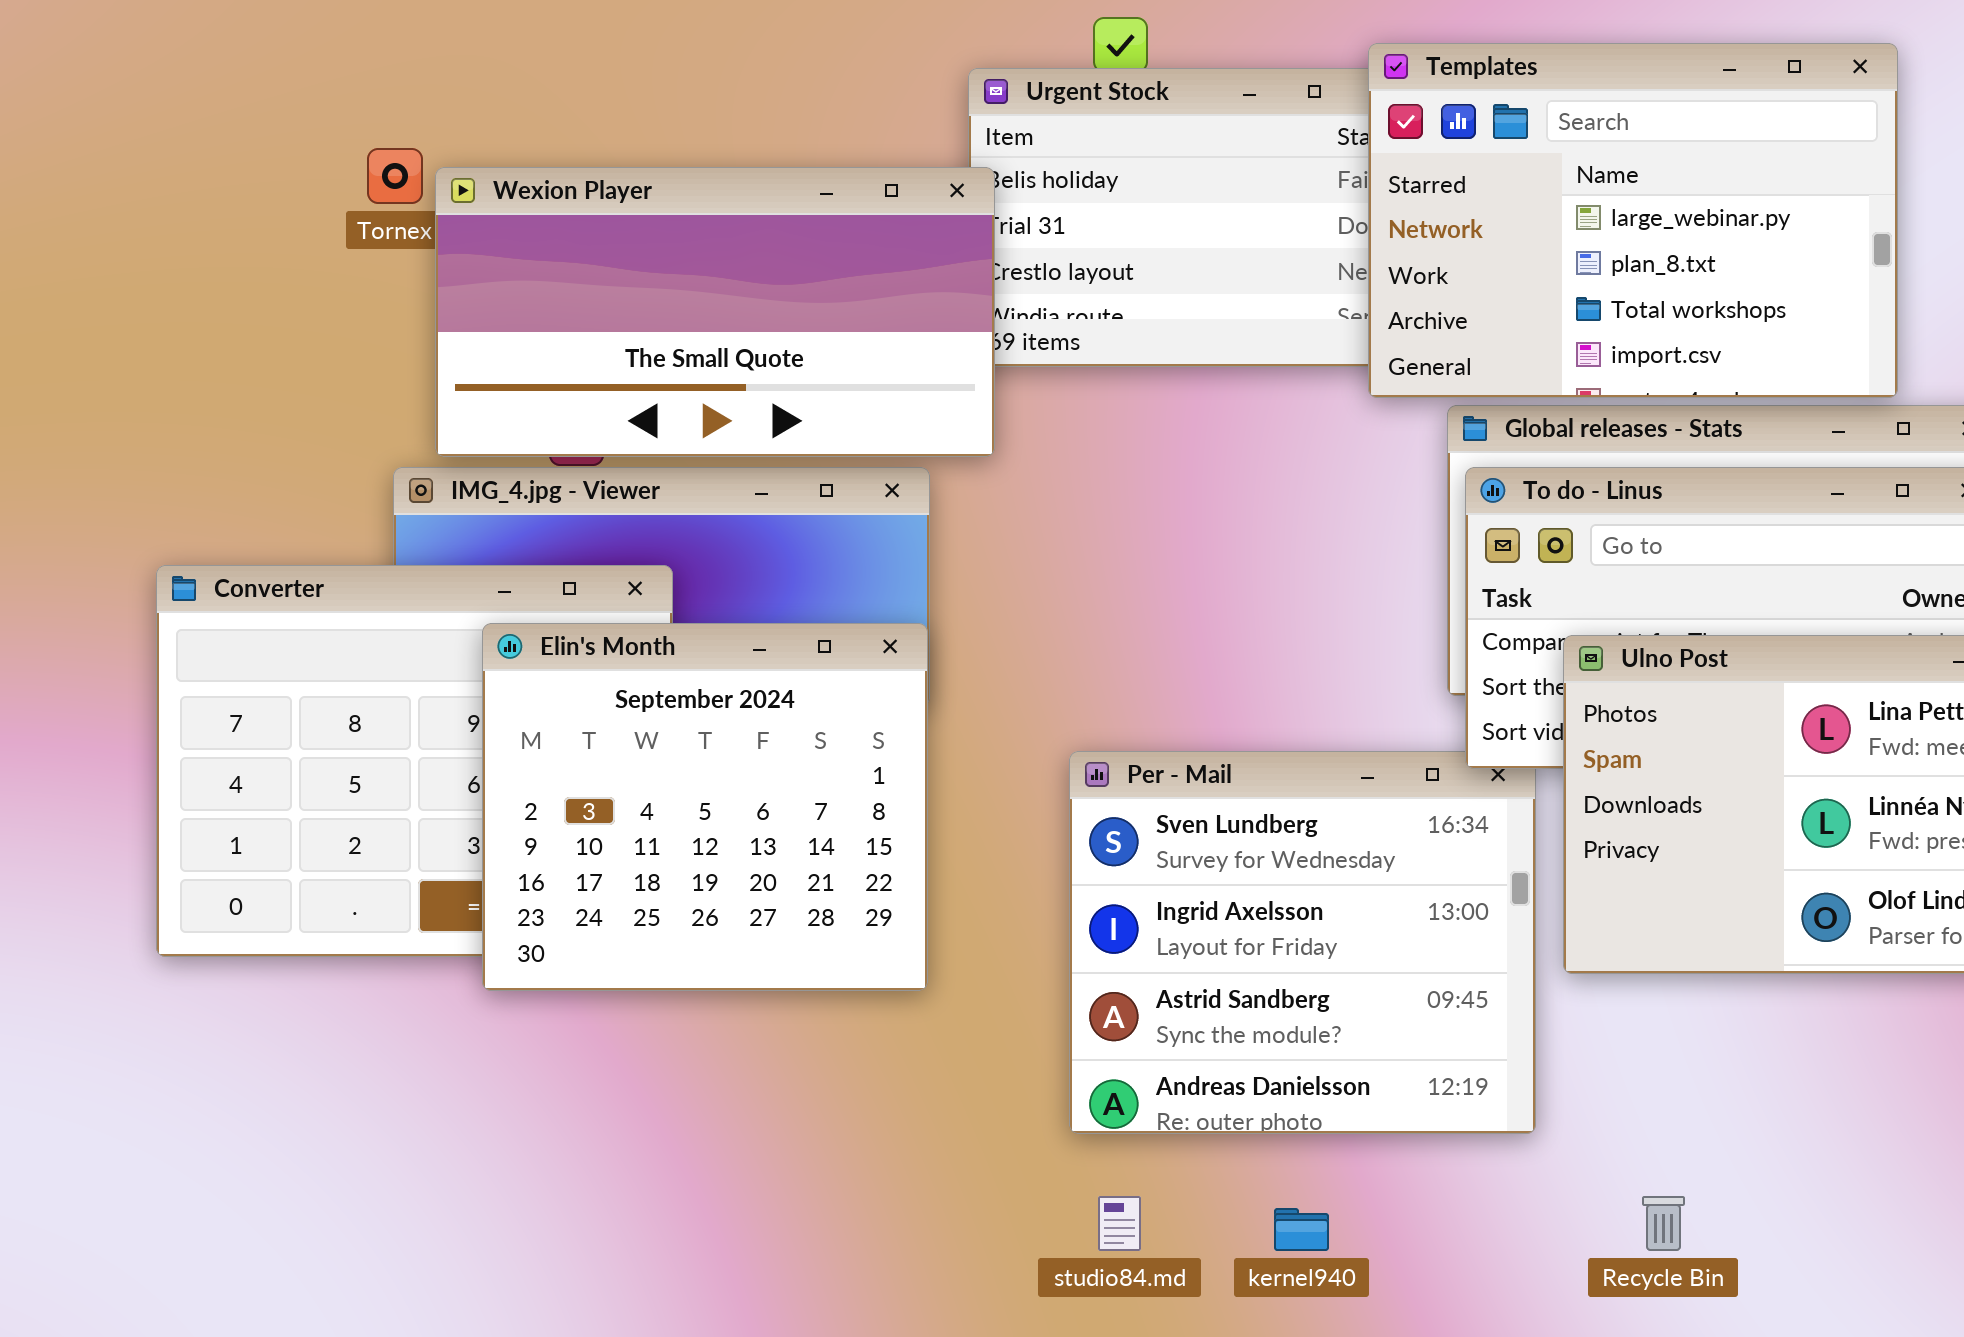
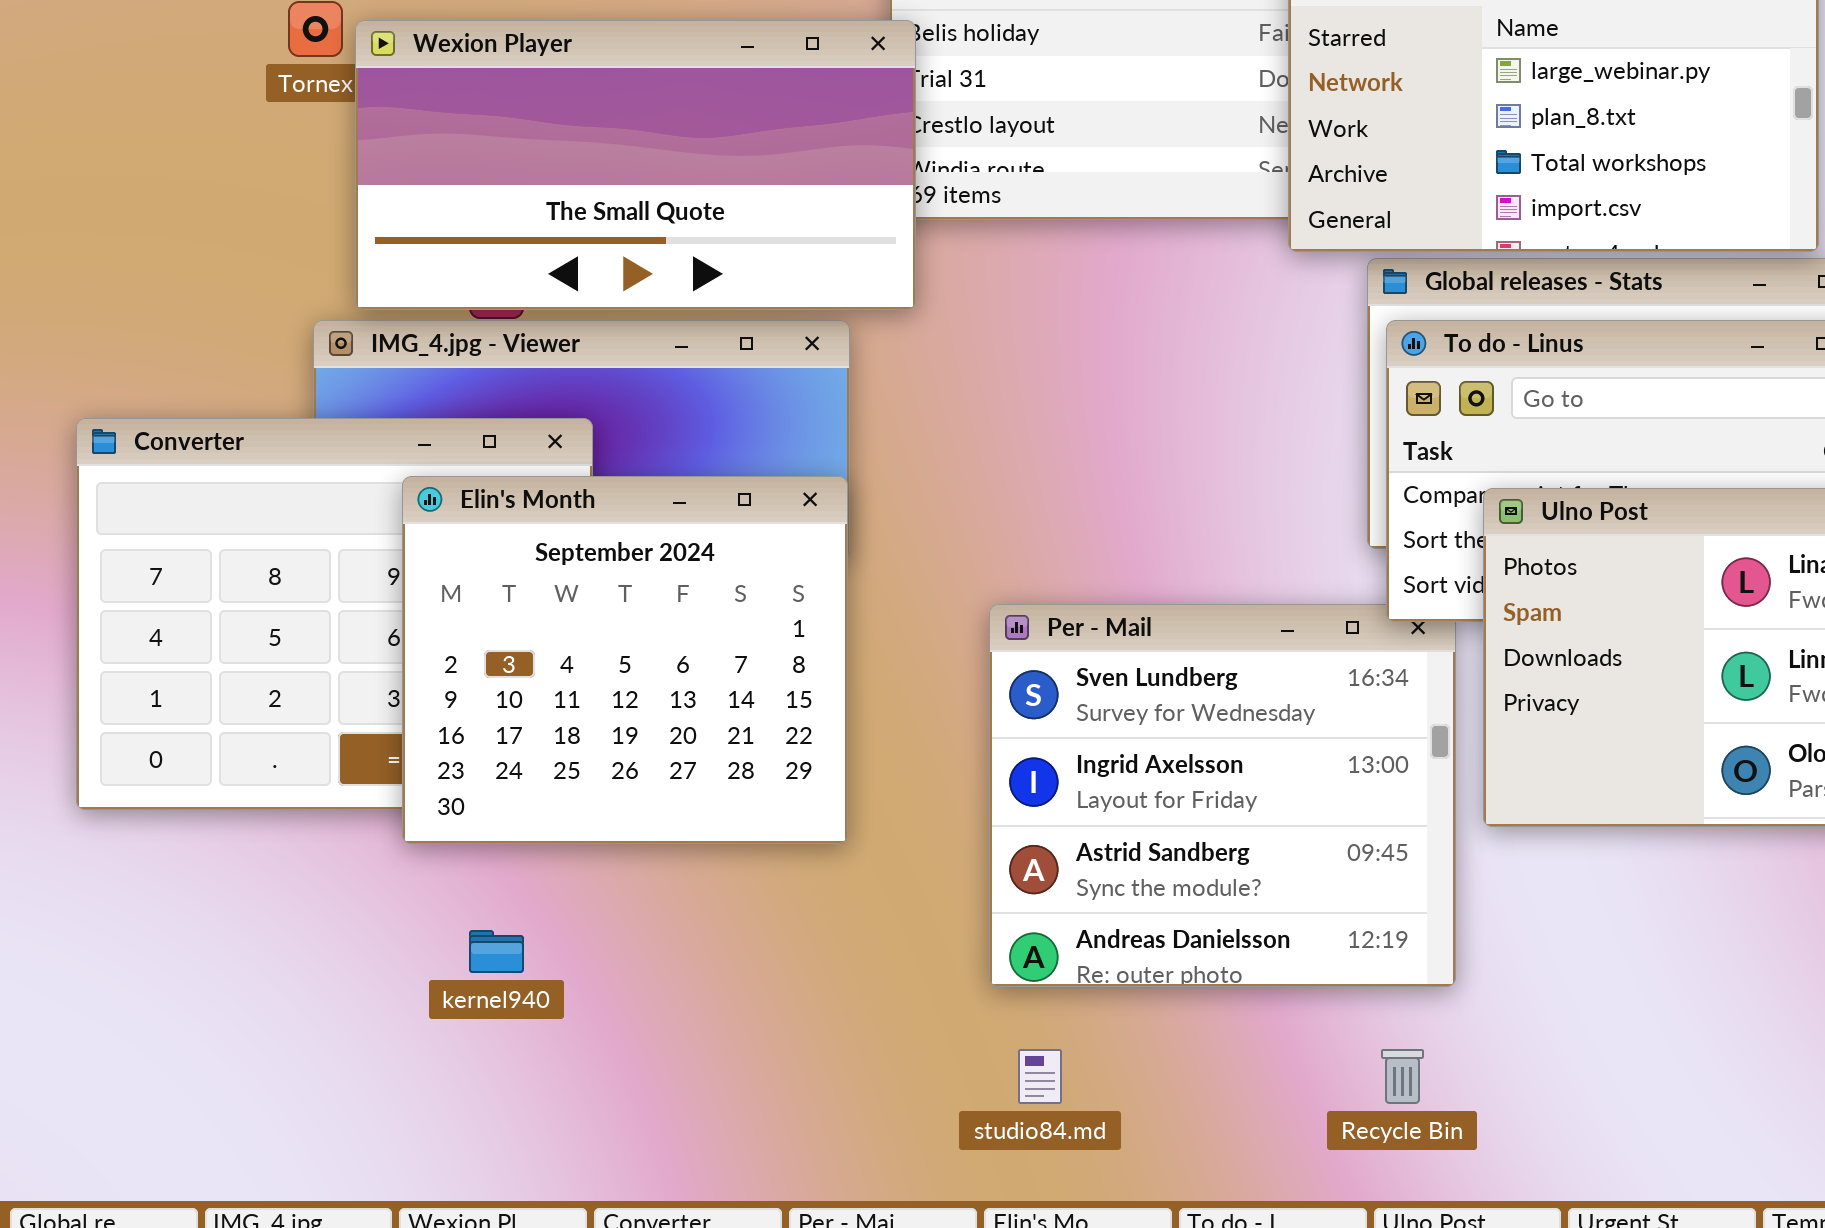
Recycle Bin: [1642,1196,1685,1251] -> [1381,1049,1424,1104], moved
kernel940: [1274,1208,1329,1251] -> [469,930,524,973], moved

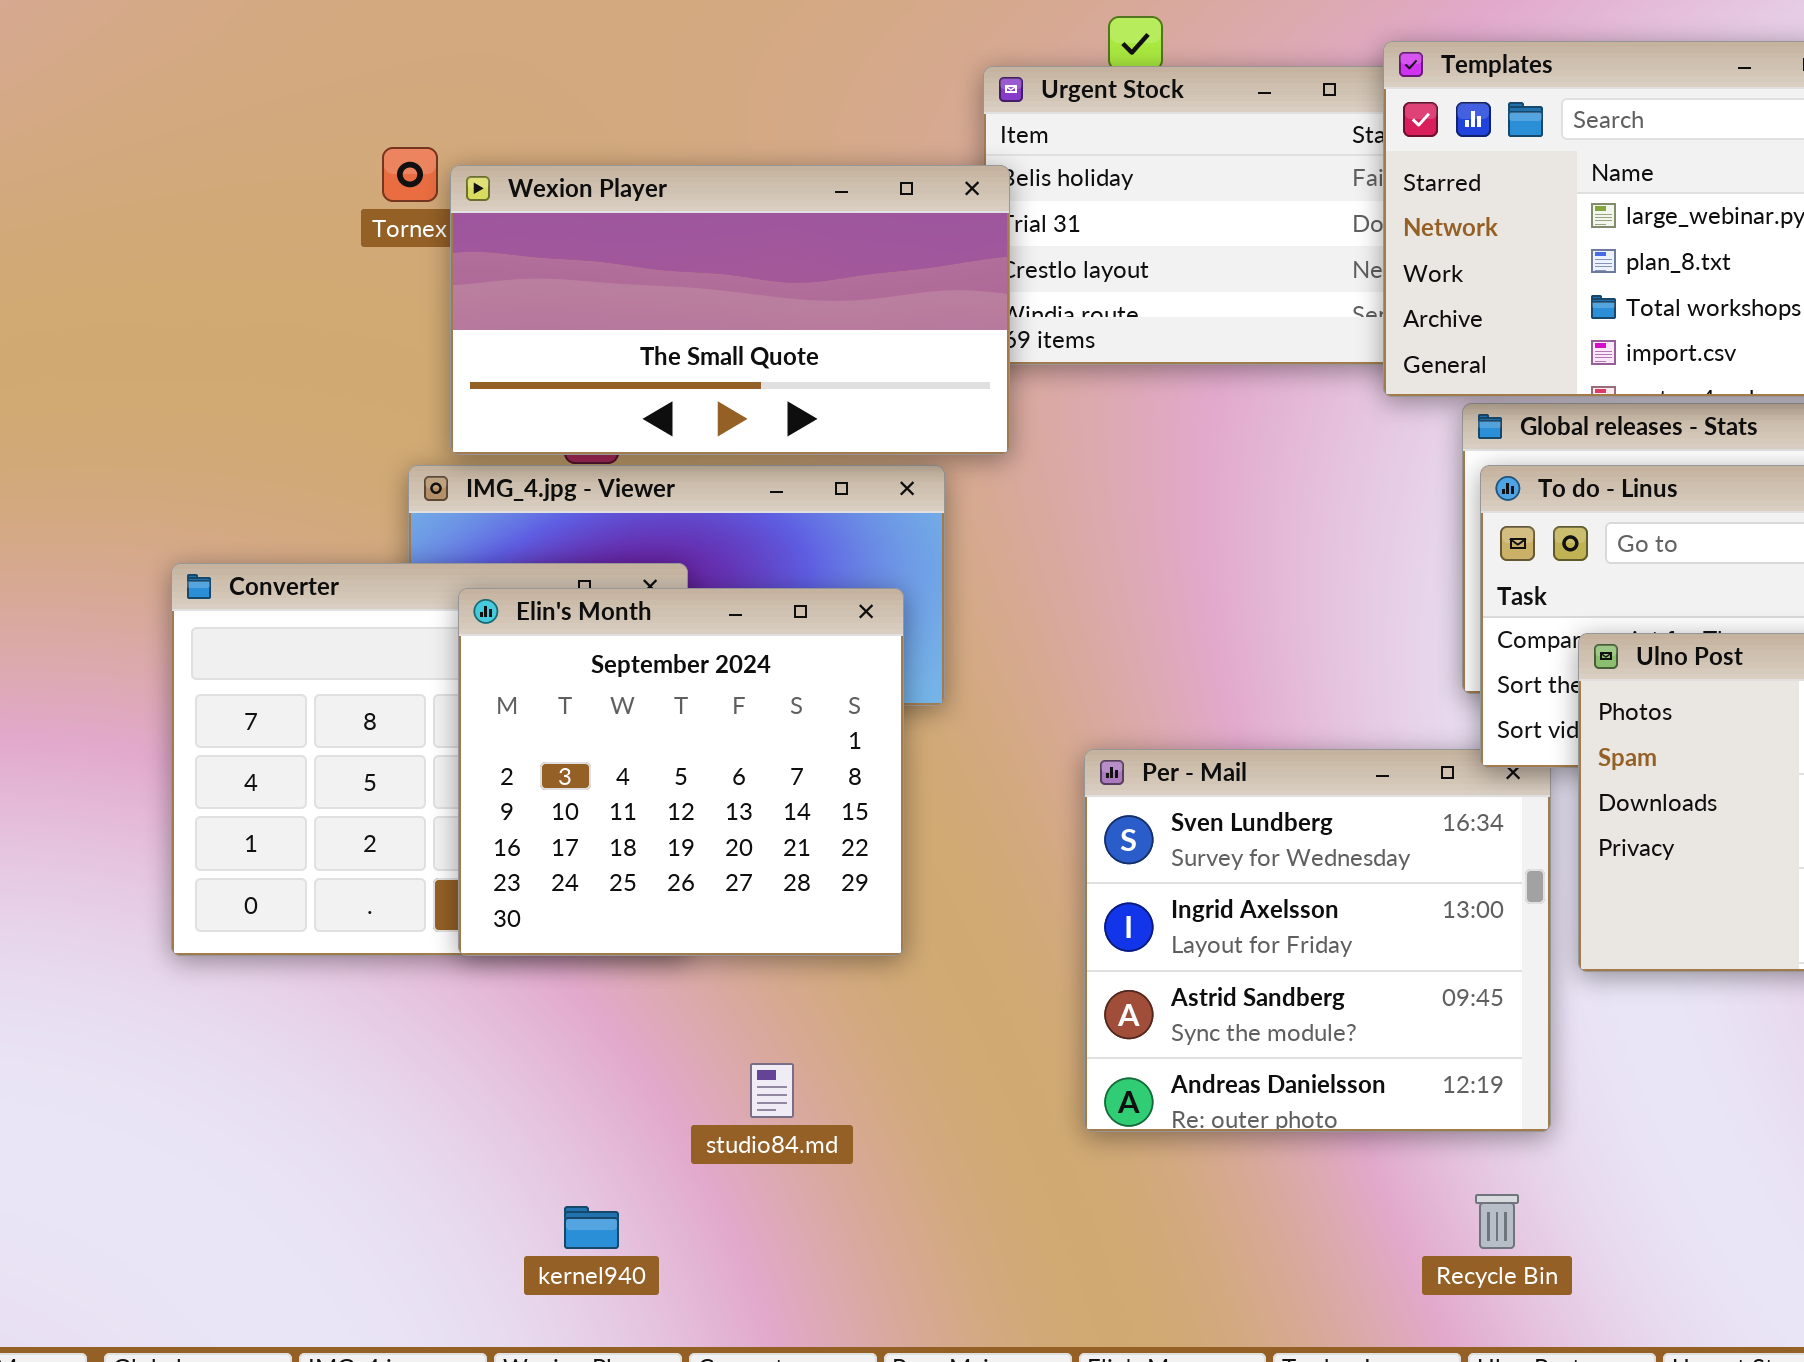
Elin's Month: [402,476,848,844] -> [458,588,904,956], moved
kernel940: [469,930,524,973] -> [564,1206,619,1249], moved
studio84.md: [1018,1049,1062,1104] -> [750,1063,794,1118], moved

